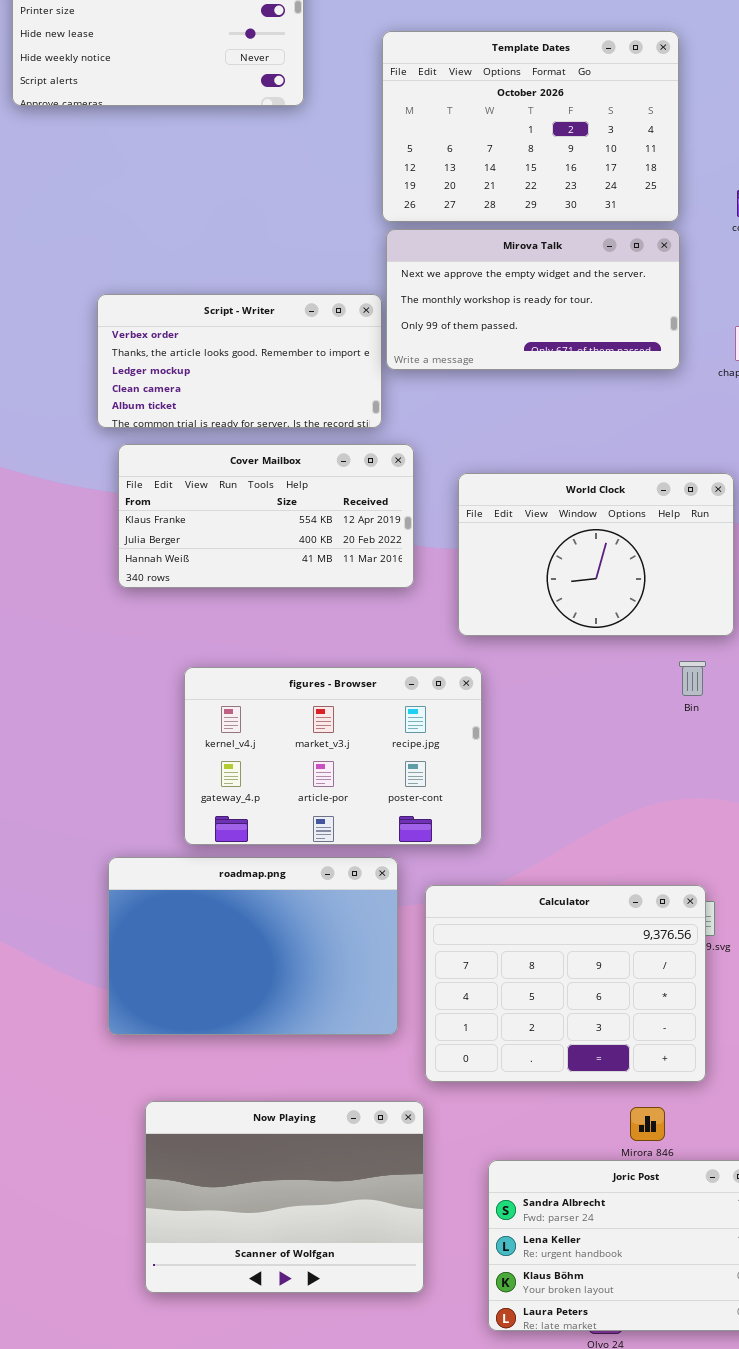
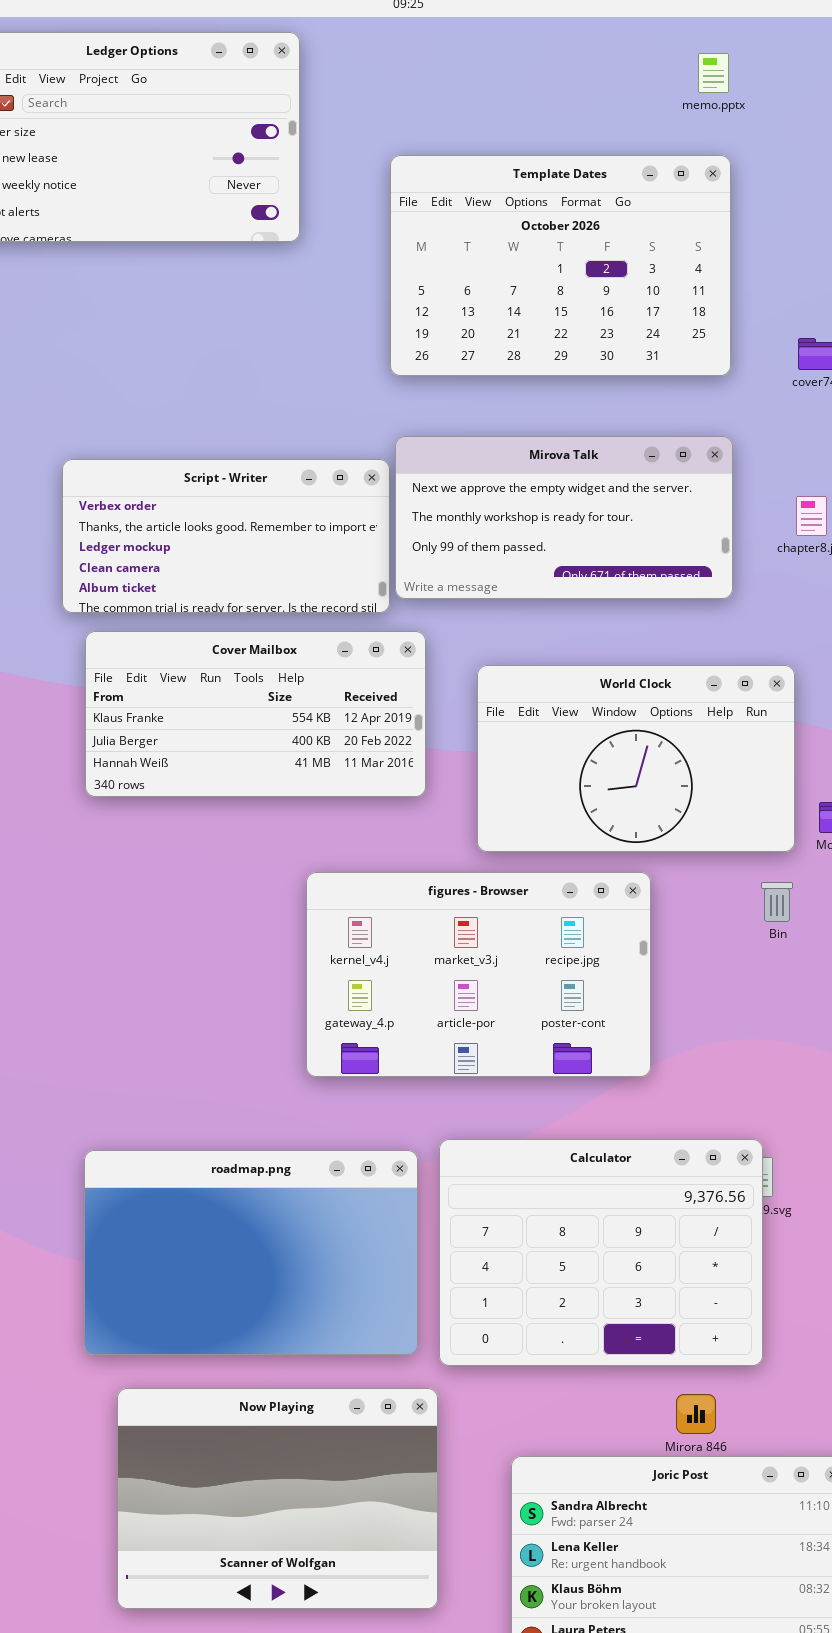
Mirova Talk: [386,229,680,370] -> [395,436,733,599], moved
Bin: [679,661,706,696] -> [761,882,793,922], moved
figures - Browser: [184,667,482,845] -> [306,872,651,1077], moved
roadmap.png: [108,857,398,1035] -> [84,1150,418,1355], moved

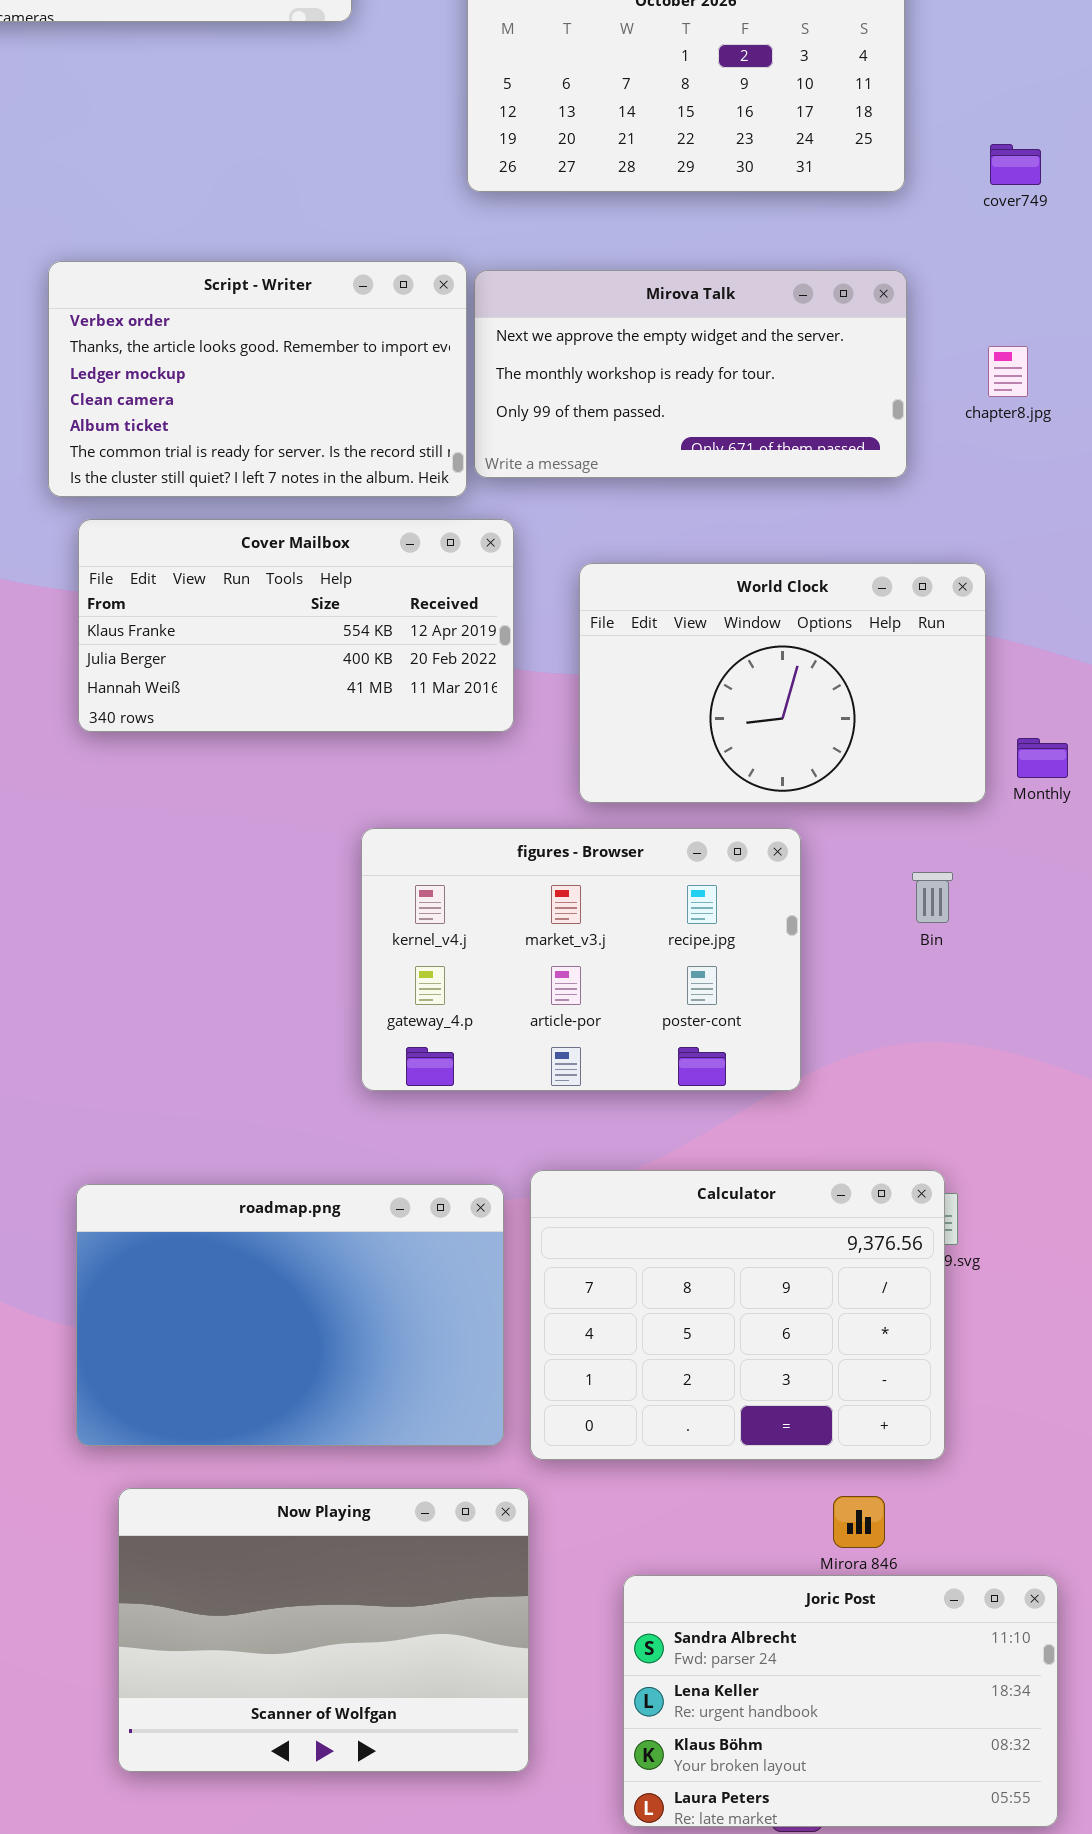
Script - Writer: [62,459,390,613] -> [48,261,467,497], resized
Bin: [761,882,793,922] -> [912,872,953,923], moved

